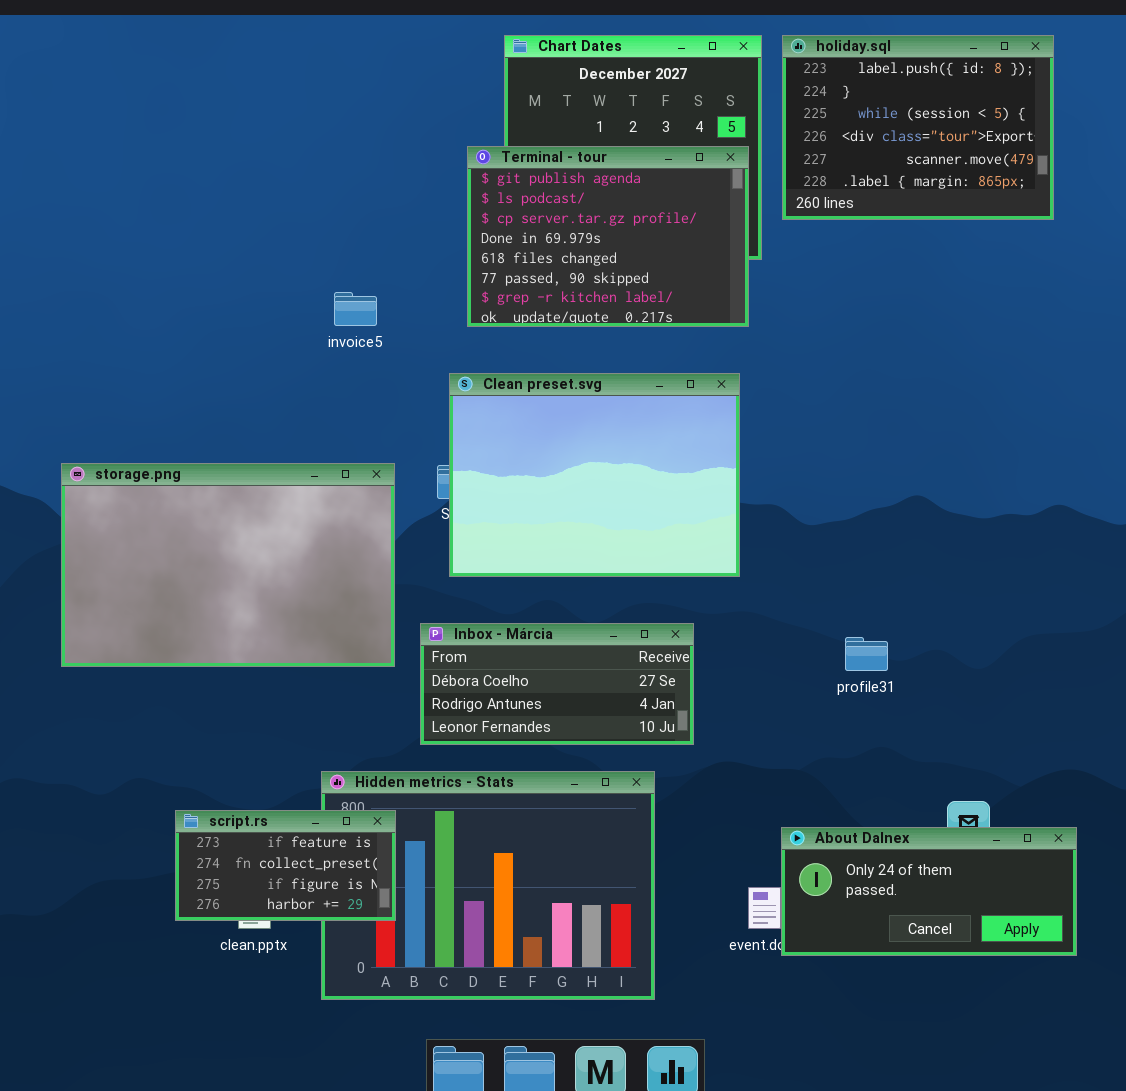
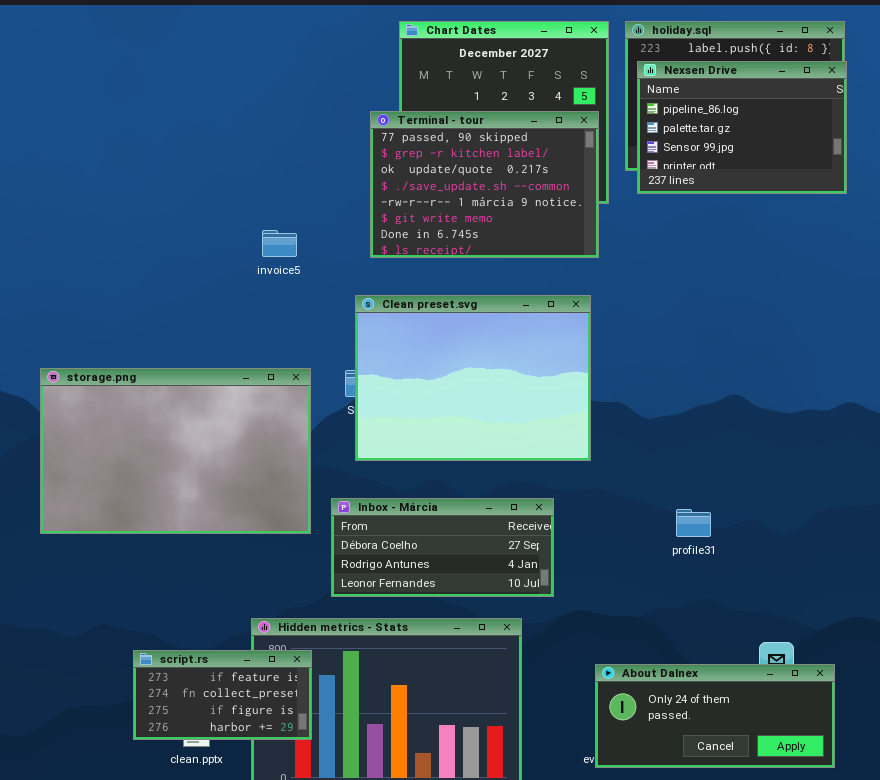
Nexsen Drive: none -> [637,61,847,194], opened
Terminal - tour: [467,146,749,327] -> [370,111,599,258], scrolled down 5 rows
About Dalnex: [781,827,1077,956] -> [595,664,835,768], moved

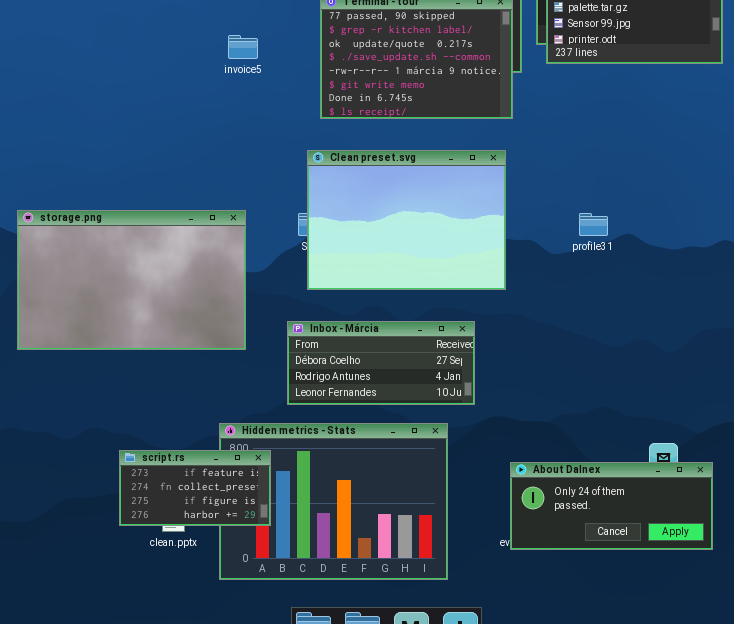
invoice5: [262,230,297,257] -> [228,35,258,59], moved
storage.png: [40,368,311,534] -> [17,210,246,350], moved
profile31: [676,509,711,537] -> [579,213,608,236], moved

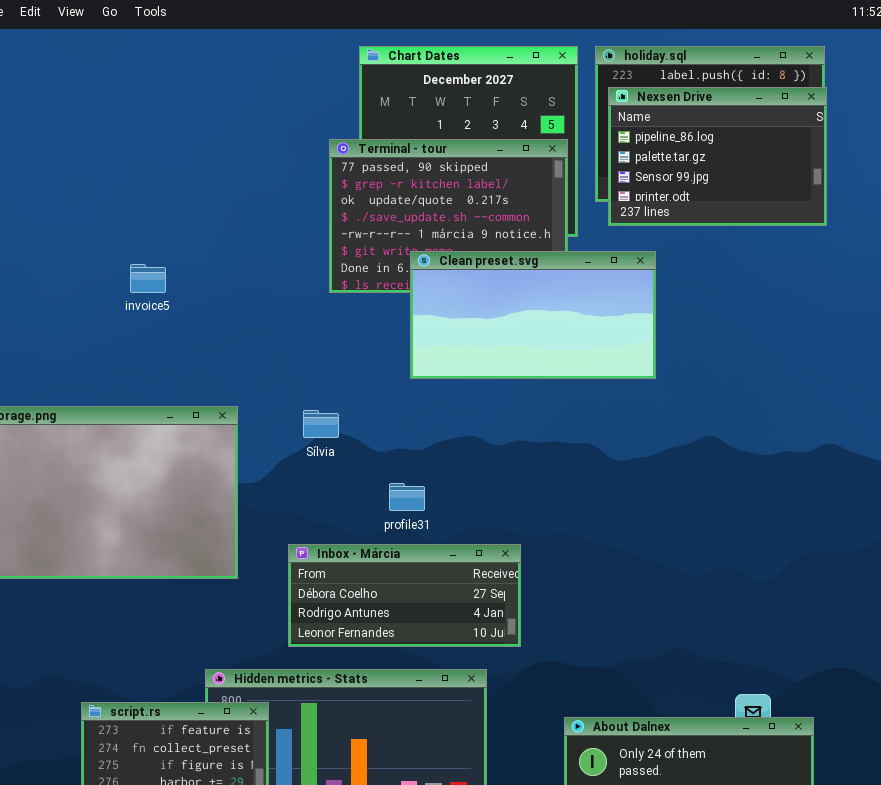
invoice5: [228,35,258,59] -> [130,264,166,293], moved
Clean preset.svg: [307,150,506,290] -> [410,251,656,379], moved, resized
profile31: [579,213,608,236] -> [389,483,425,511], moved

